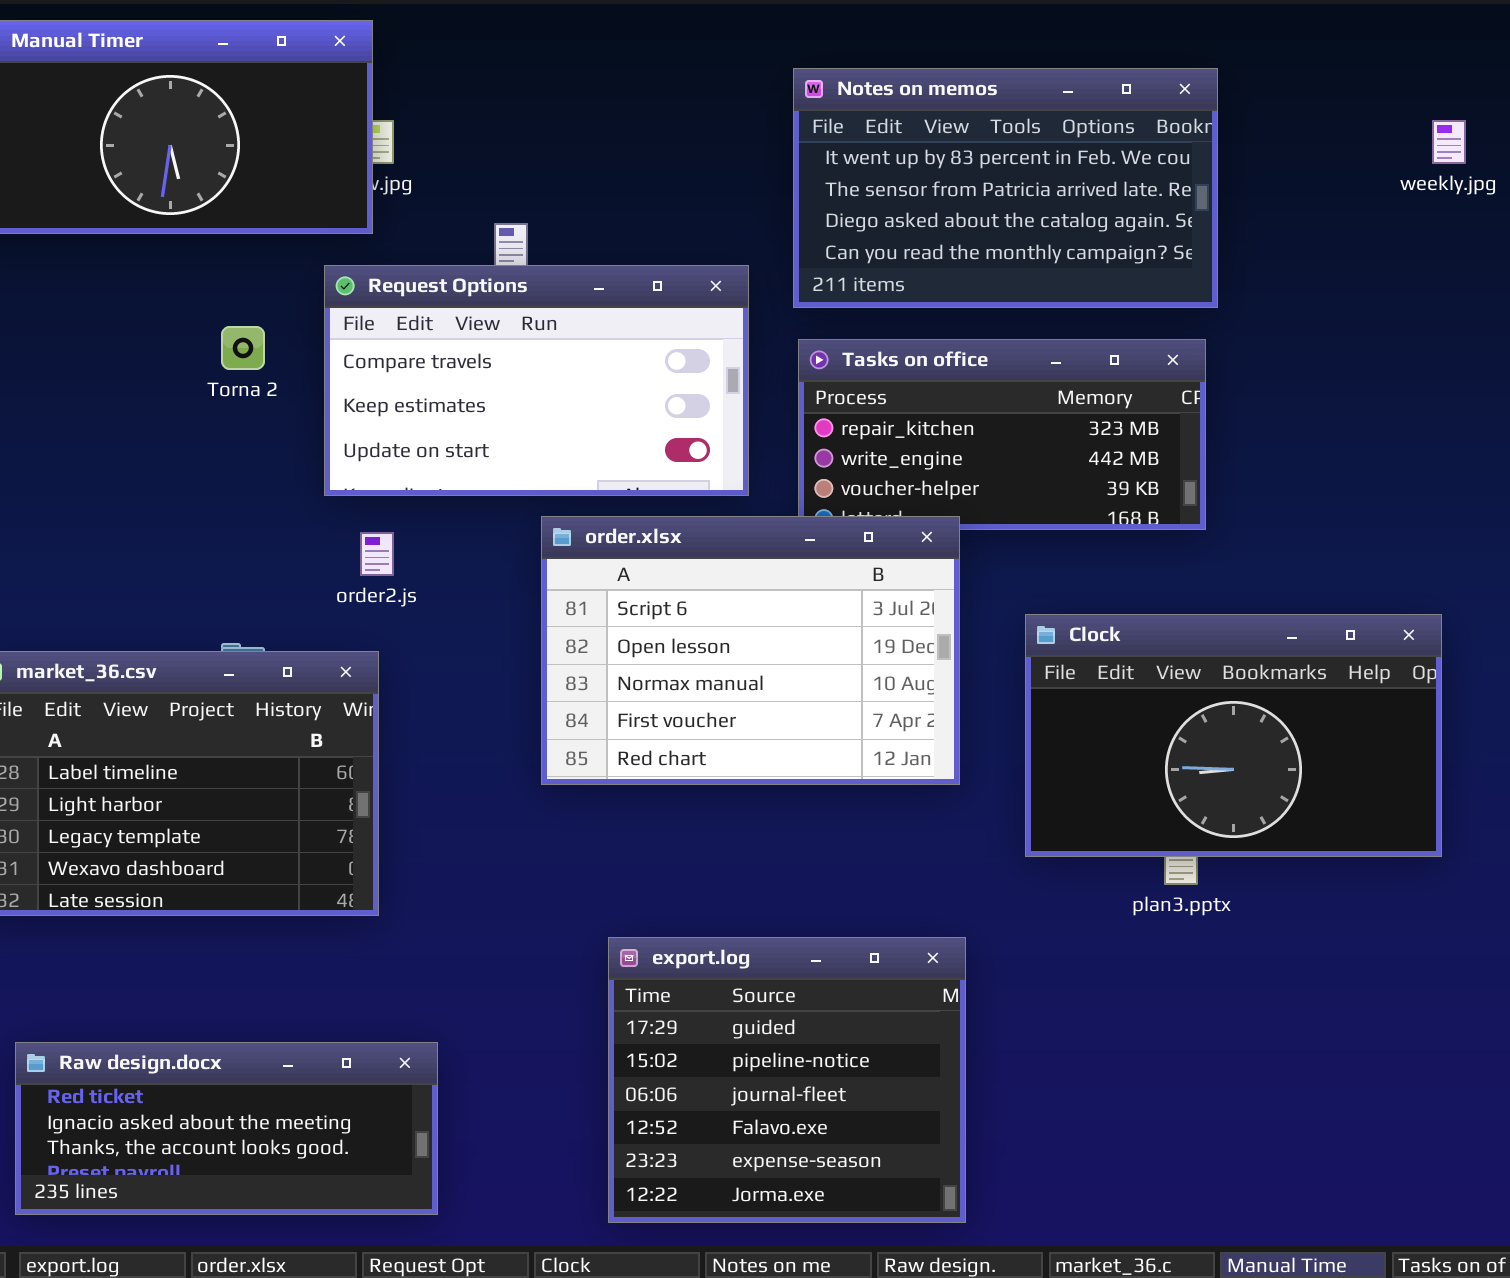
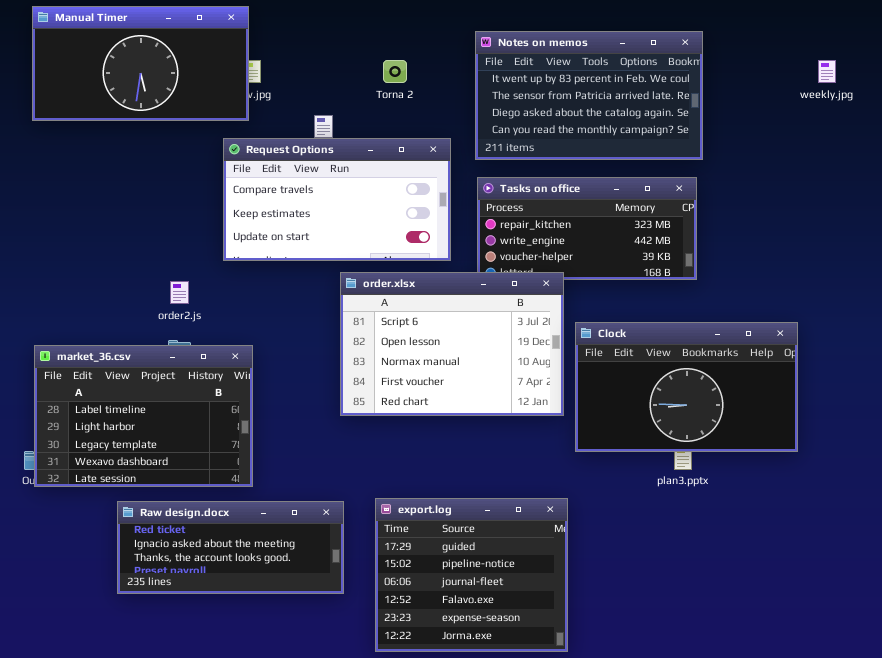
Torna 2: [221,326,265,370] -> [383,60,407,83], moved
order2.js: [360,532,394,576] -> [170,281,189,304], moved
Clock: [1025,614,1442,857] -> [575,322,798,452], moved
Raw design.docx: [15,1042,438,1215] -> [117,501,344,594], moved

